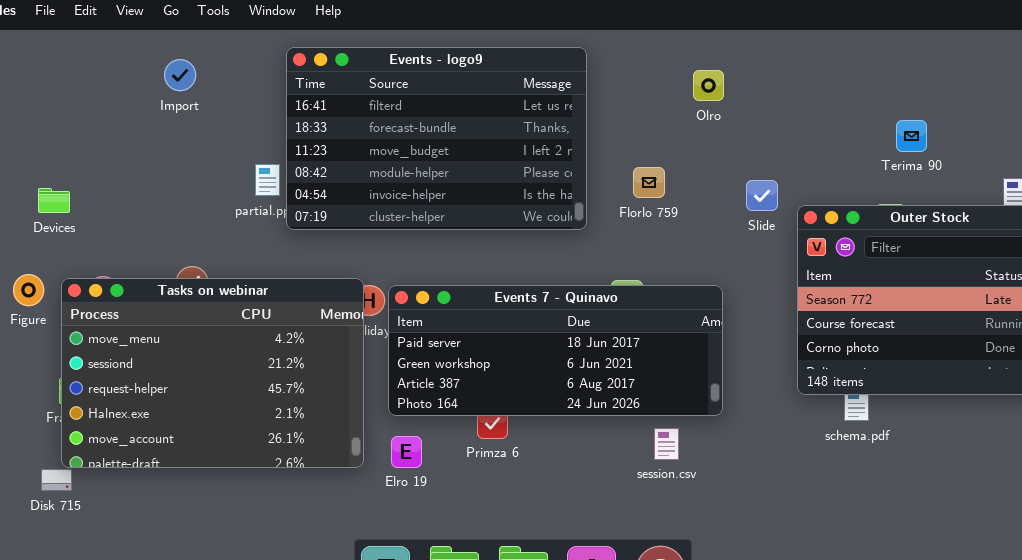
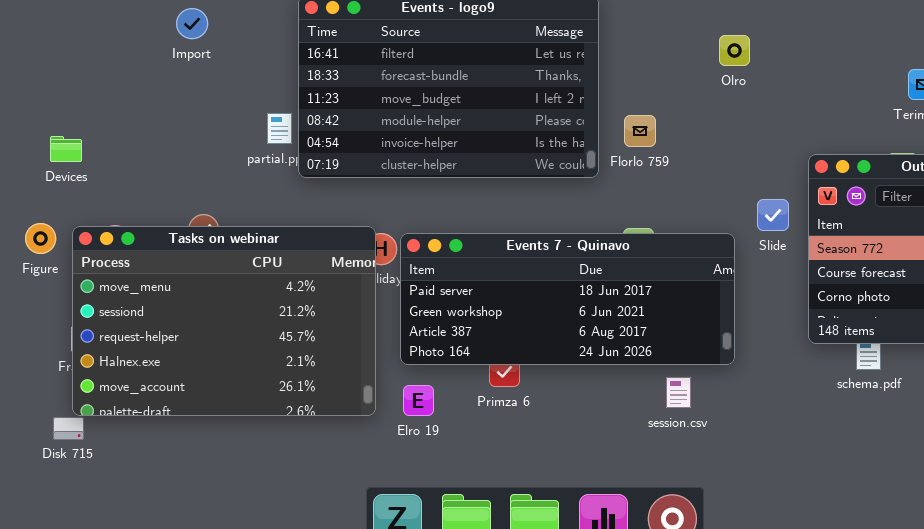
Olro: [693,70,724,101] -> [719,35,750,66], moved
Florlo 759: [633,167,665,198] -> [624,115,656,147], moved
Slide: [746,180,778,211] -> [757,199,789,231], moved

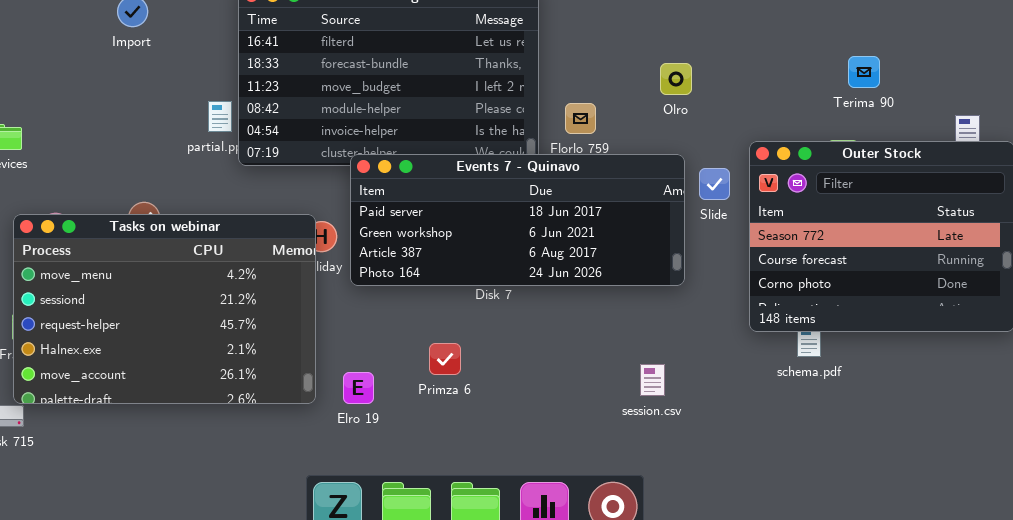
Olro: [719,35,750,66] -> [660,63,692,95], moved
Slide: [757,199,789,231] -> [699,168,730,200], moved
Events 7 - Quinavo: [400,233,735,365] -> [350,154,685,286], moved
session.csv: [666,377,691,408] -> [640,364,665,396], moved

